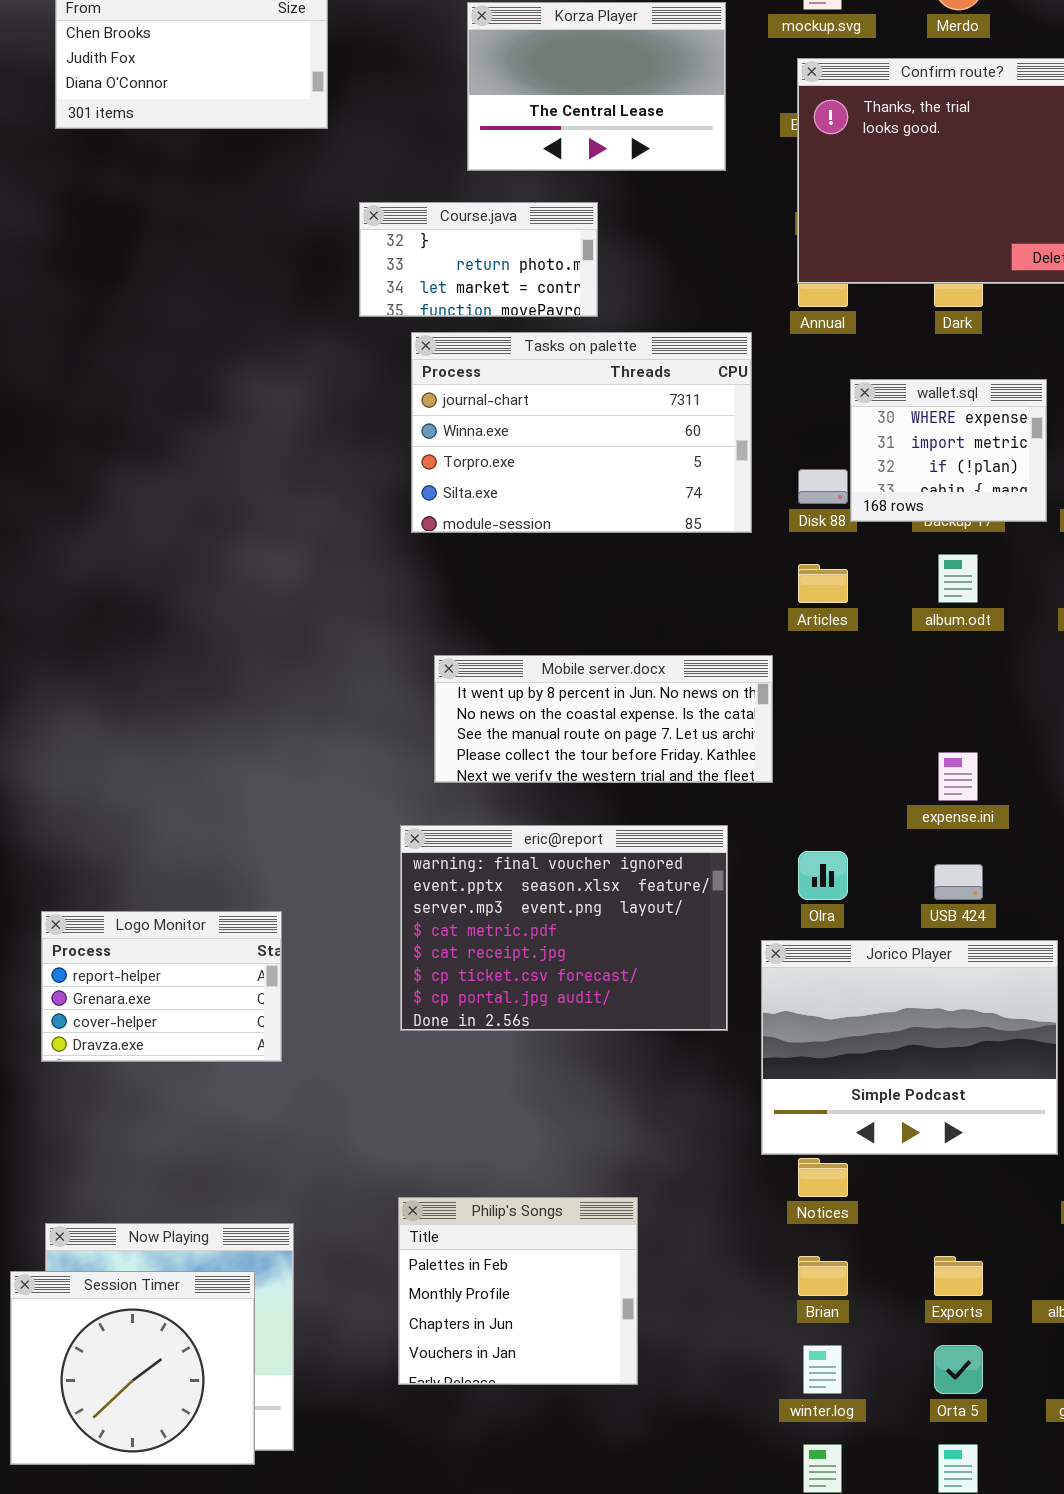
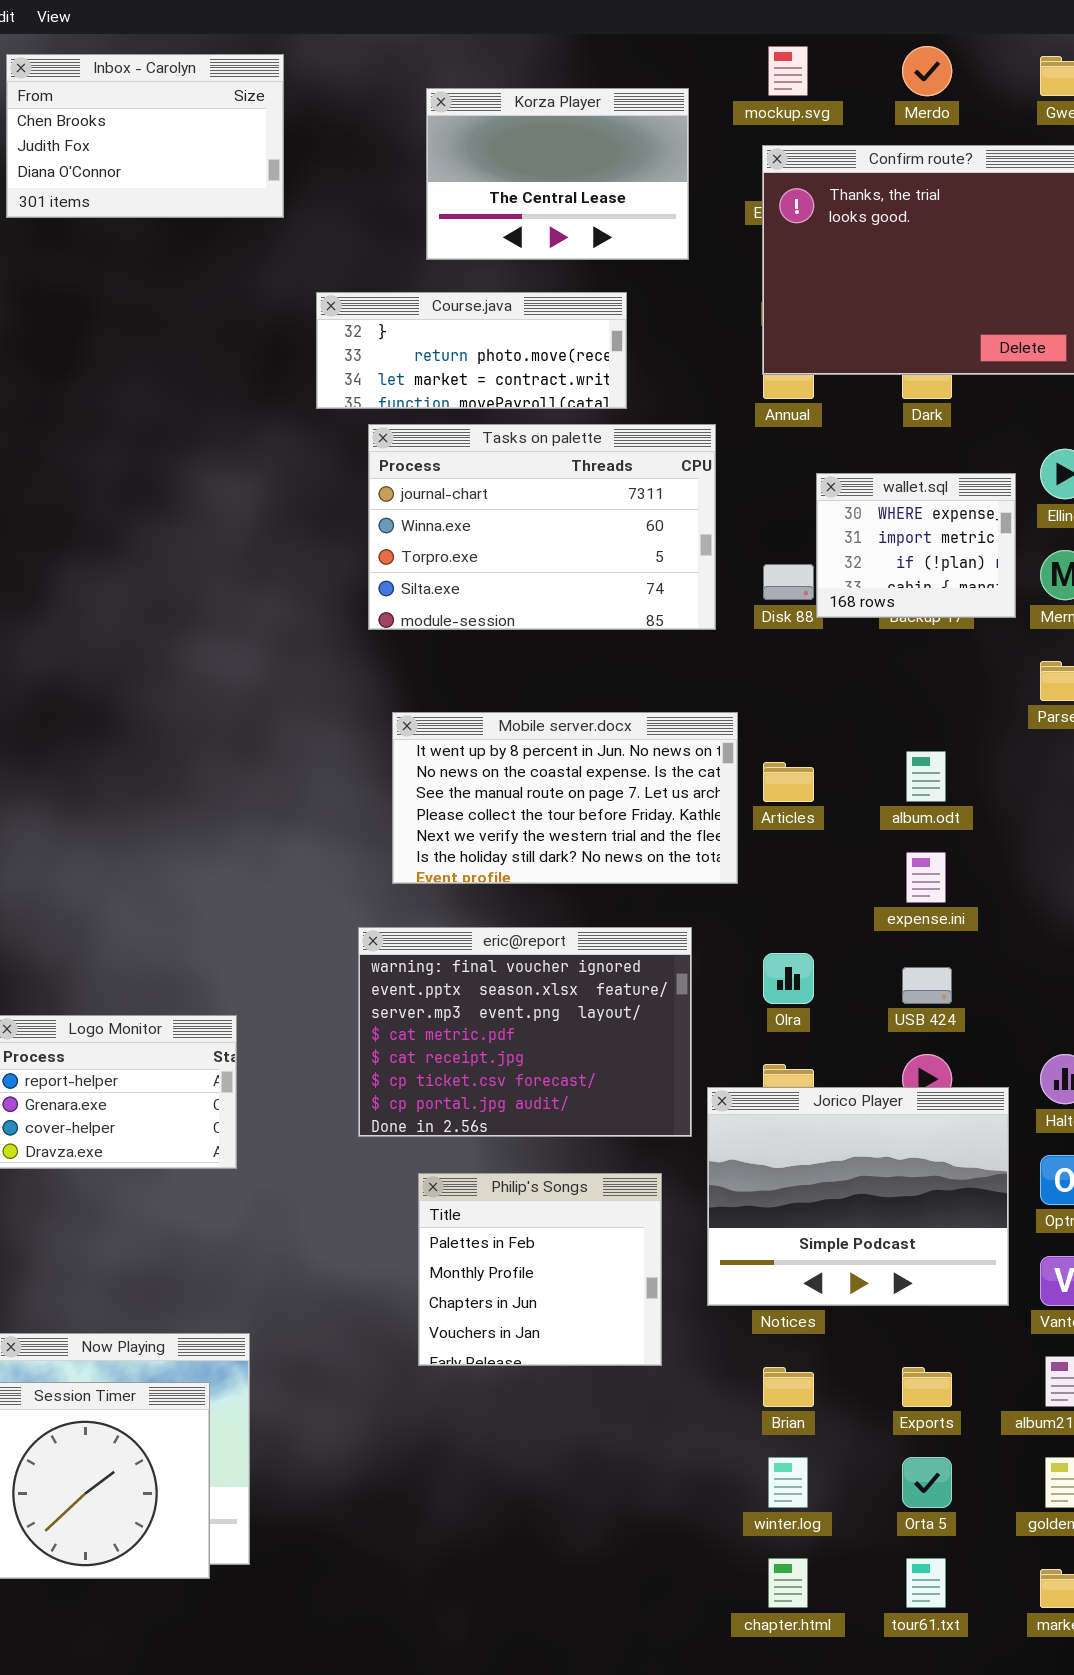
Course.java: [359,202,598,317] -> [316,292,627,409], resized
album.odt: [938,554,978,603] -> [906,751,946,802], moved
Articles: [798,564,848,603] -> [763,762,814,802], moved
Mobile server.docx: [434,655,773,783] -> [392,712,738,884], resized
Jorico Player: [761,940,1058,1155] -> [707,1087,1009,1306], moved
Philip's Songs: [398,1197,638,1385] -> [418,1173,662,1366], moved

